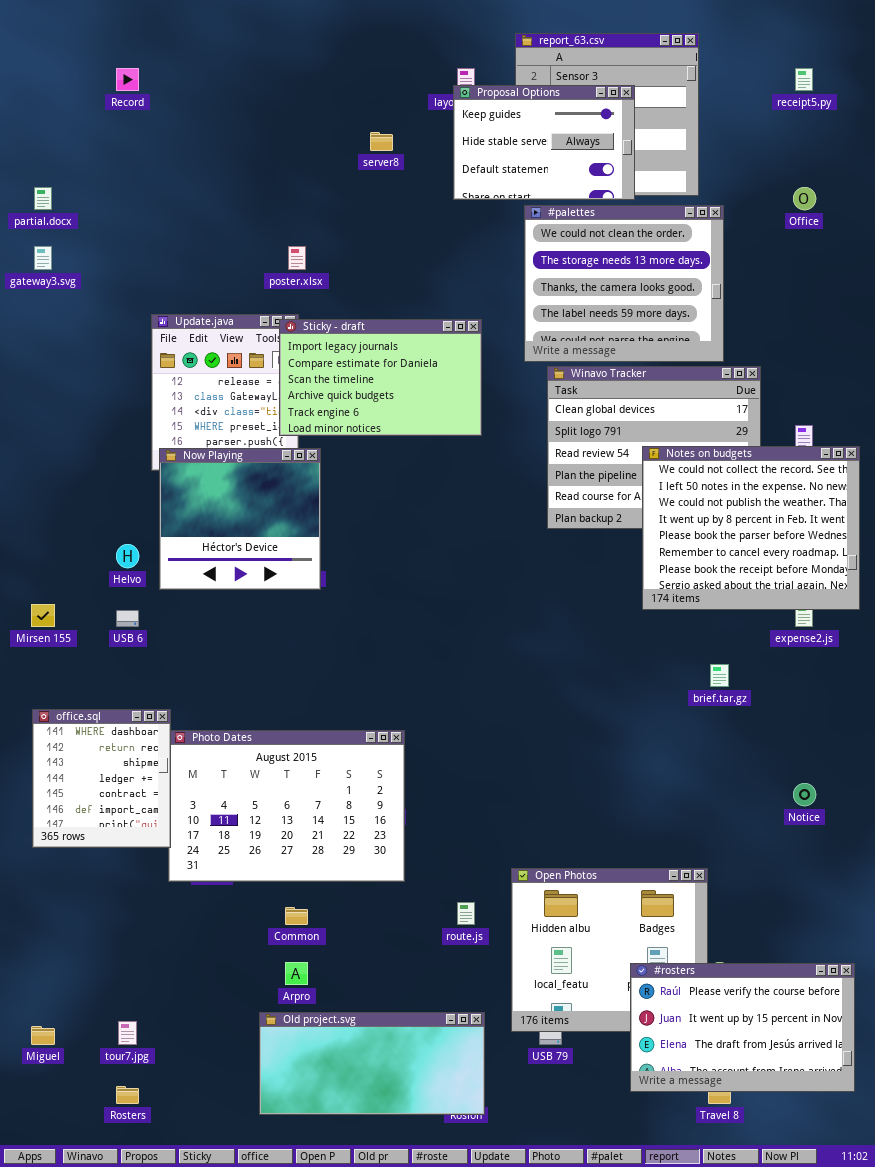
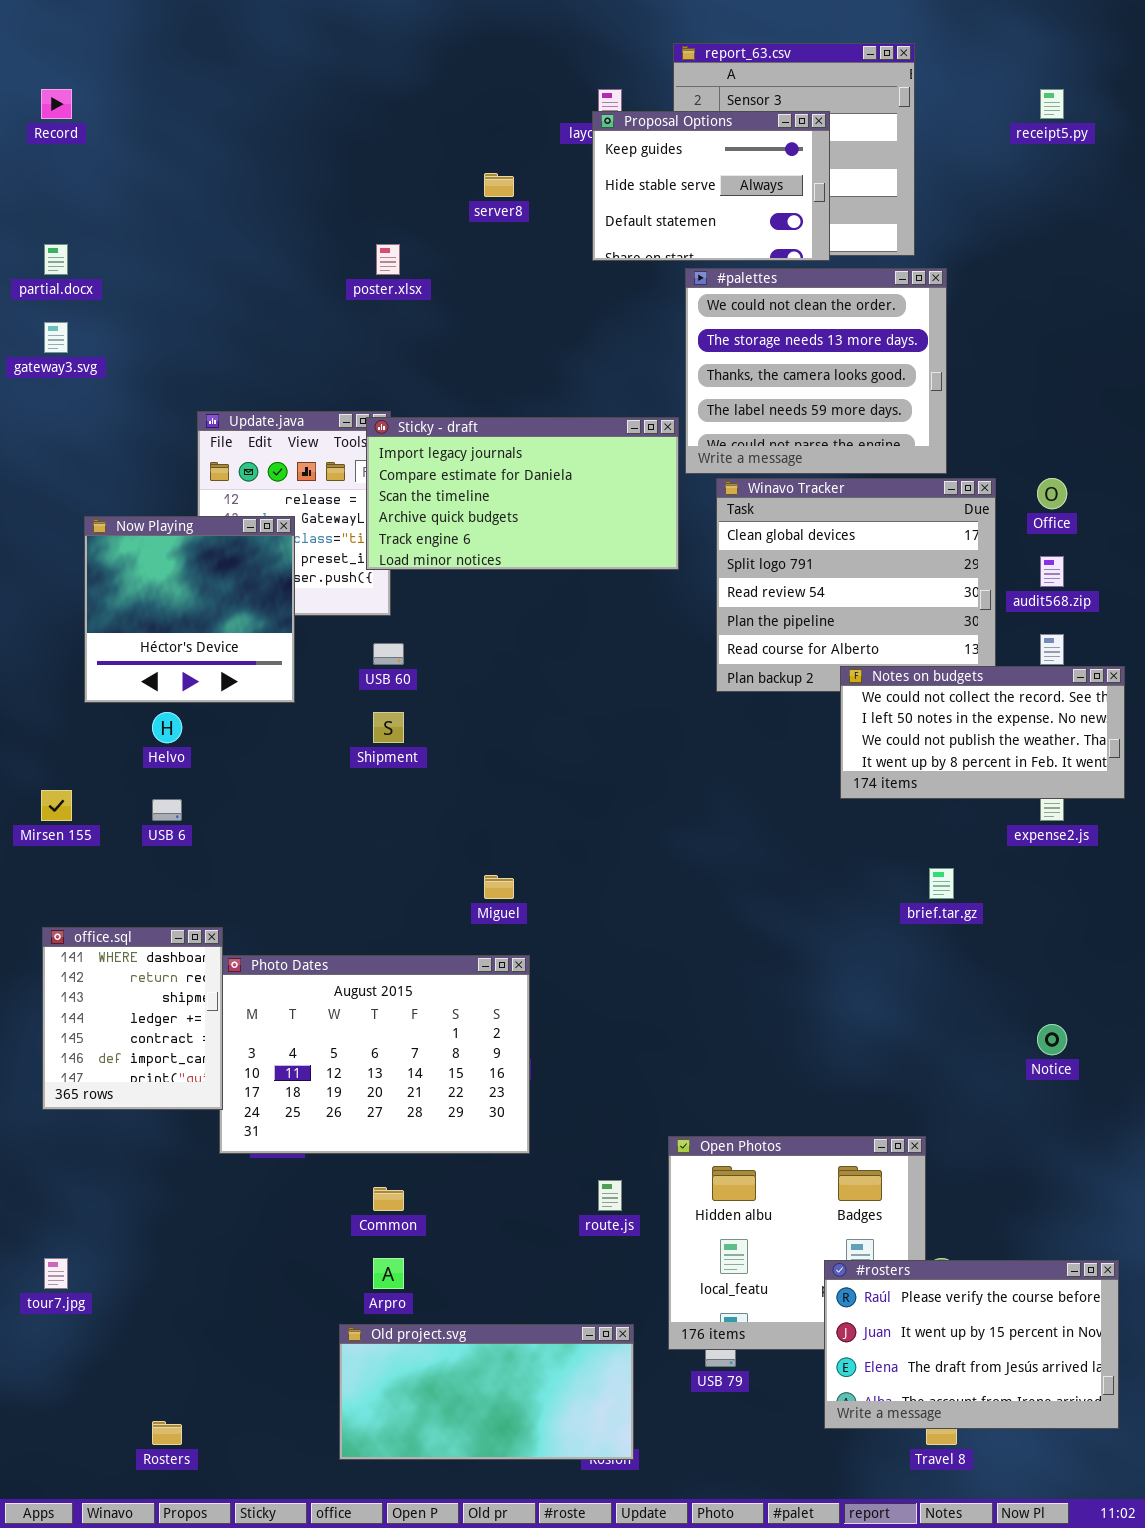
Record: [116,68,139,91] -> [41,89,72,119], moved
Office: [793,187,816,210] -> [1037,478,1067,509], moved
poster.xlsx: [288,246,306,270] -> [376,244,400,275], moved
Sticky - draft: [279,319,482,436] -> [366,417,679,570], resized
Notes on budgets: [642,446,860,610] -> [840,666,1125,799], resized
Now Playing: [159,448,321,590] -> [84,516,295,703], moved
tour7.jpg: [118,1021,137,1045] -> [44,1258,68,1289], moved
Miguel: [31,1026,55,1045] -> [484,875,514,899], moved

